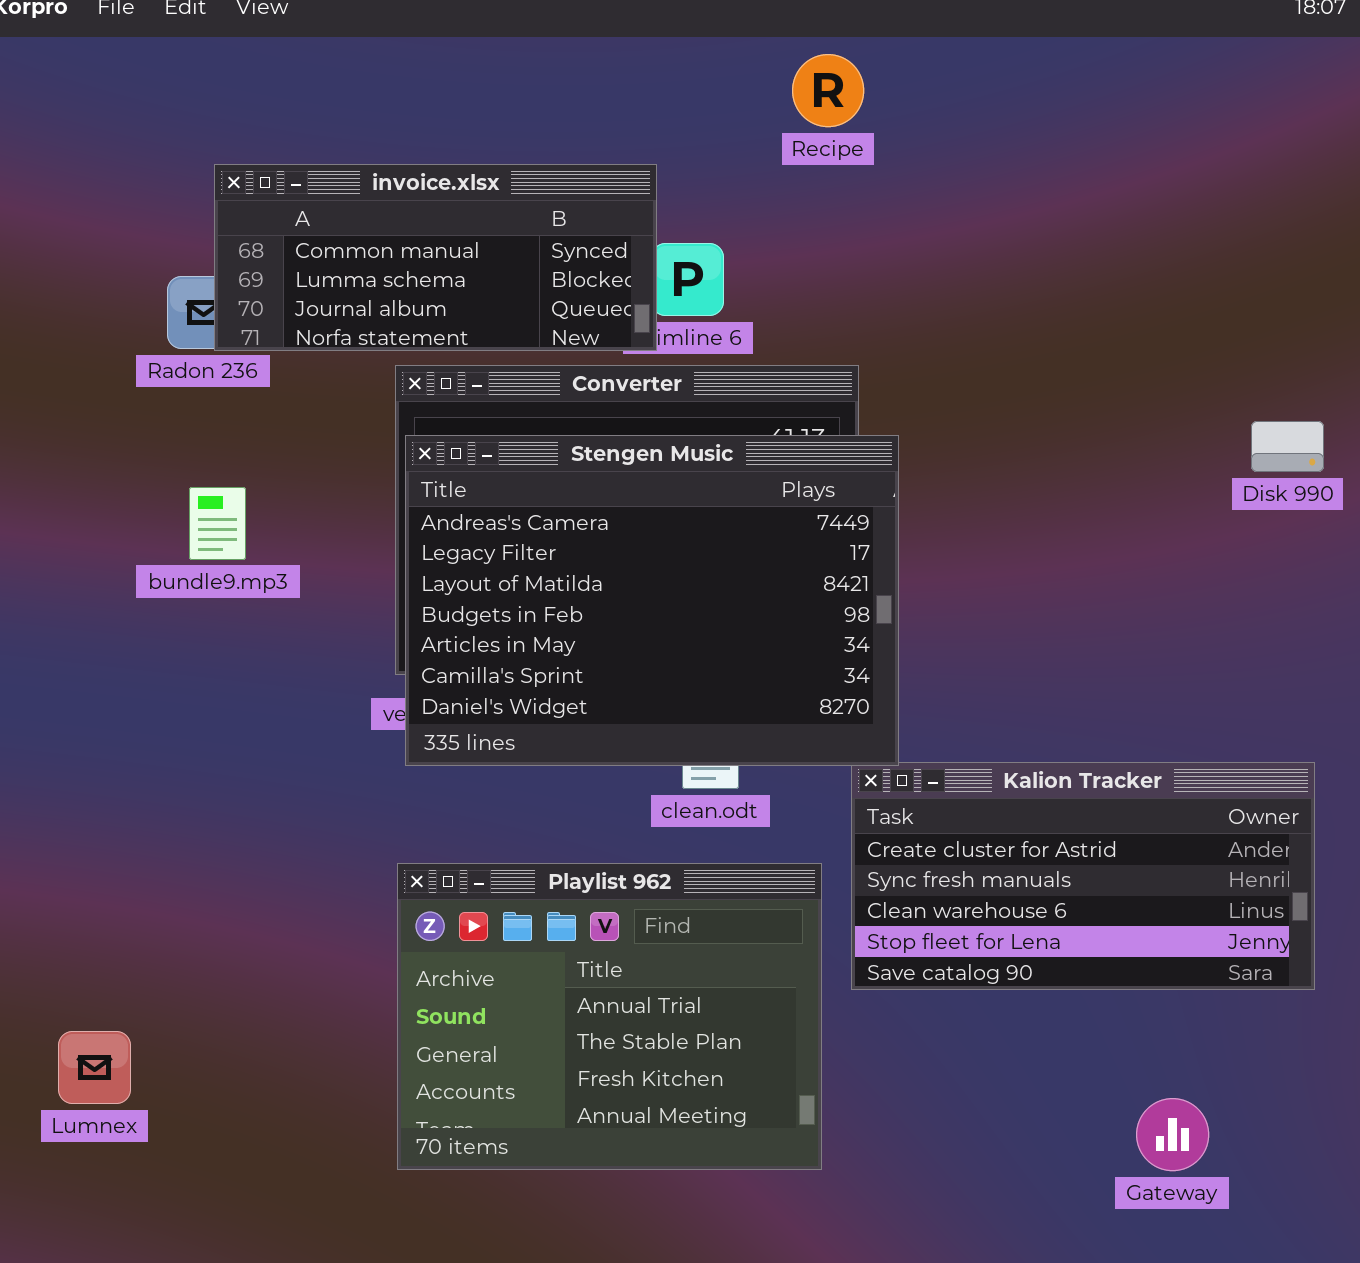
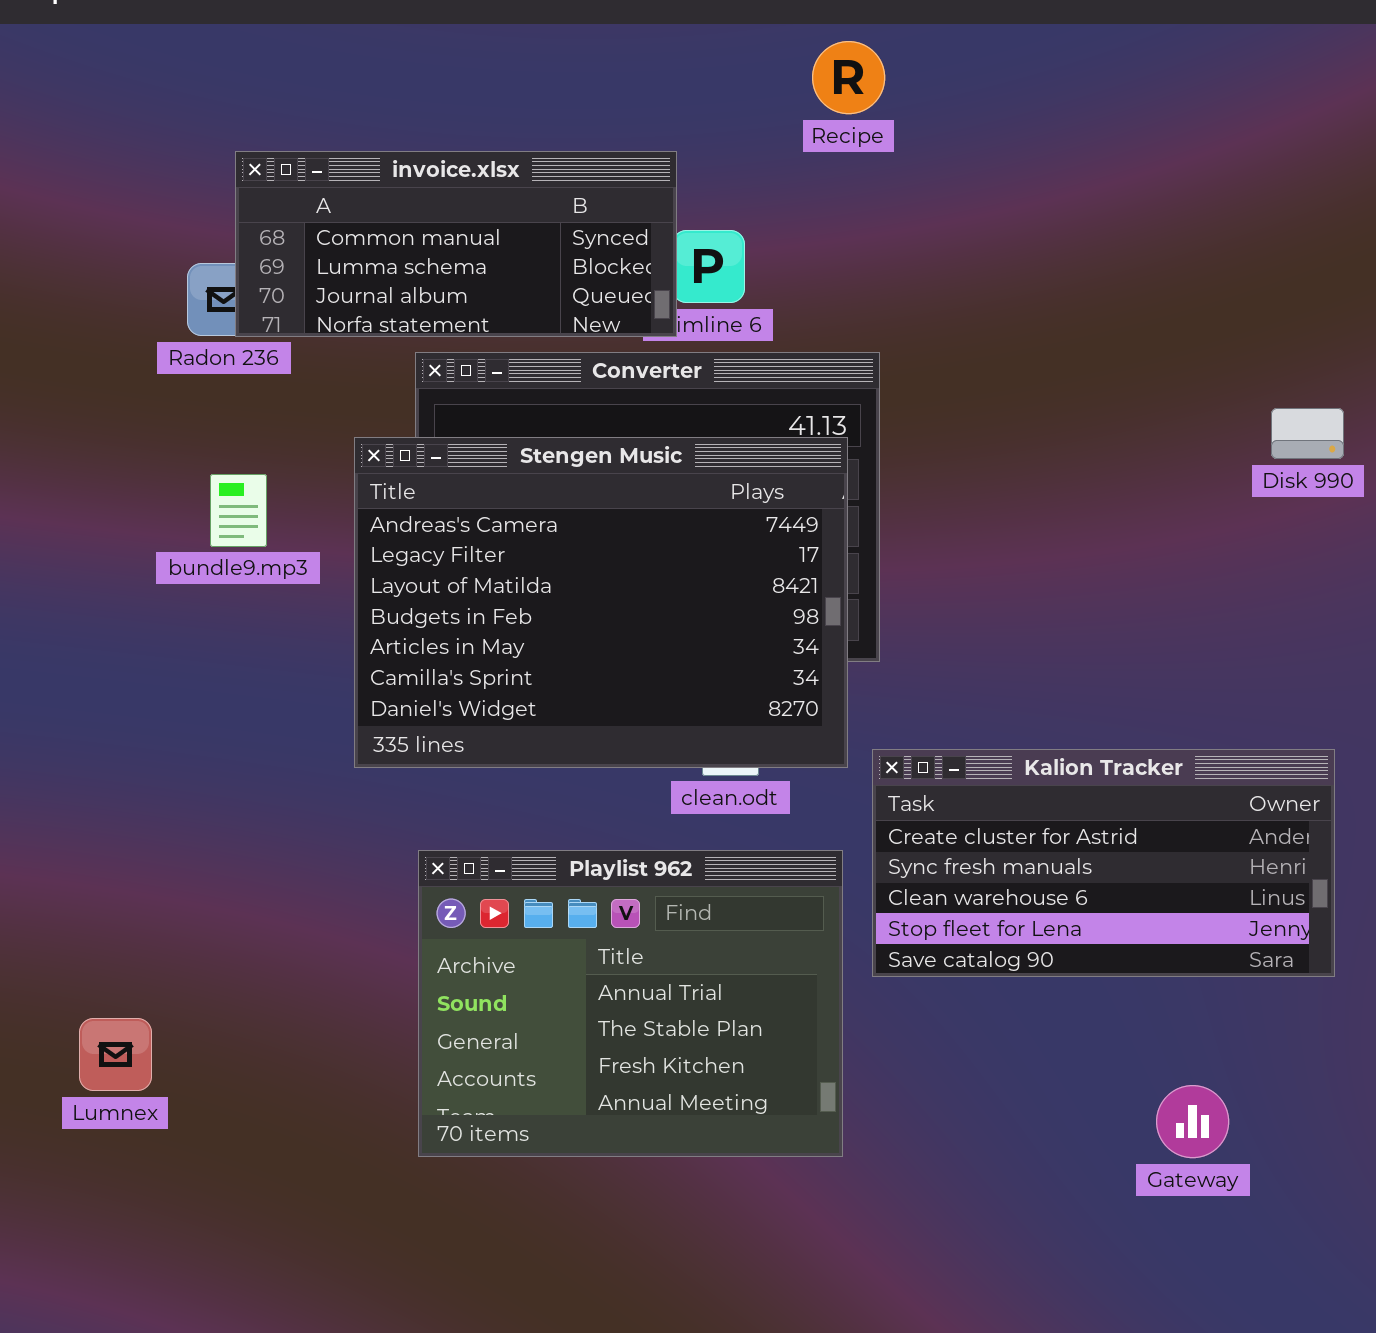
Stengen Music: [405,435,899,766] -> [354,437,848,768], moved

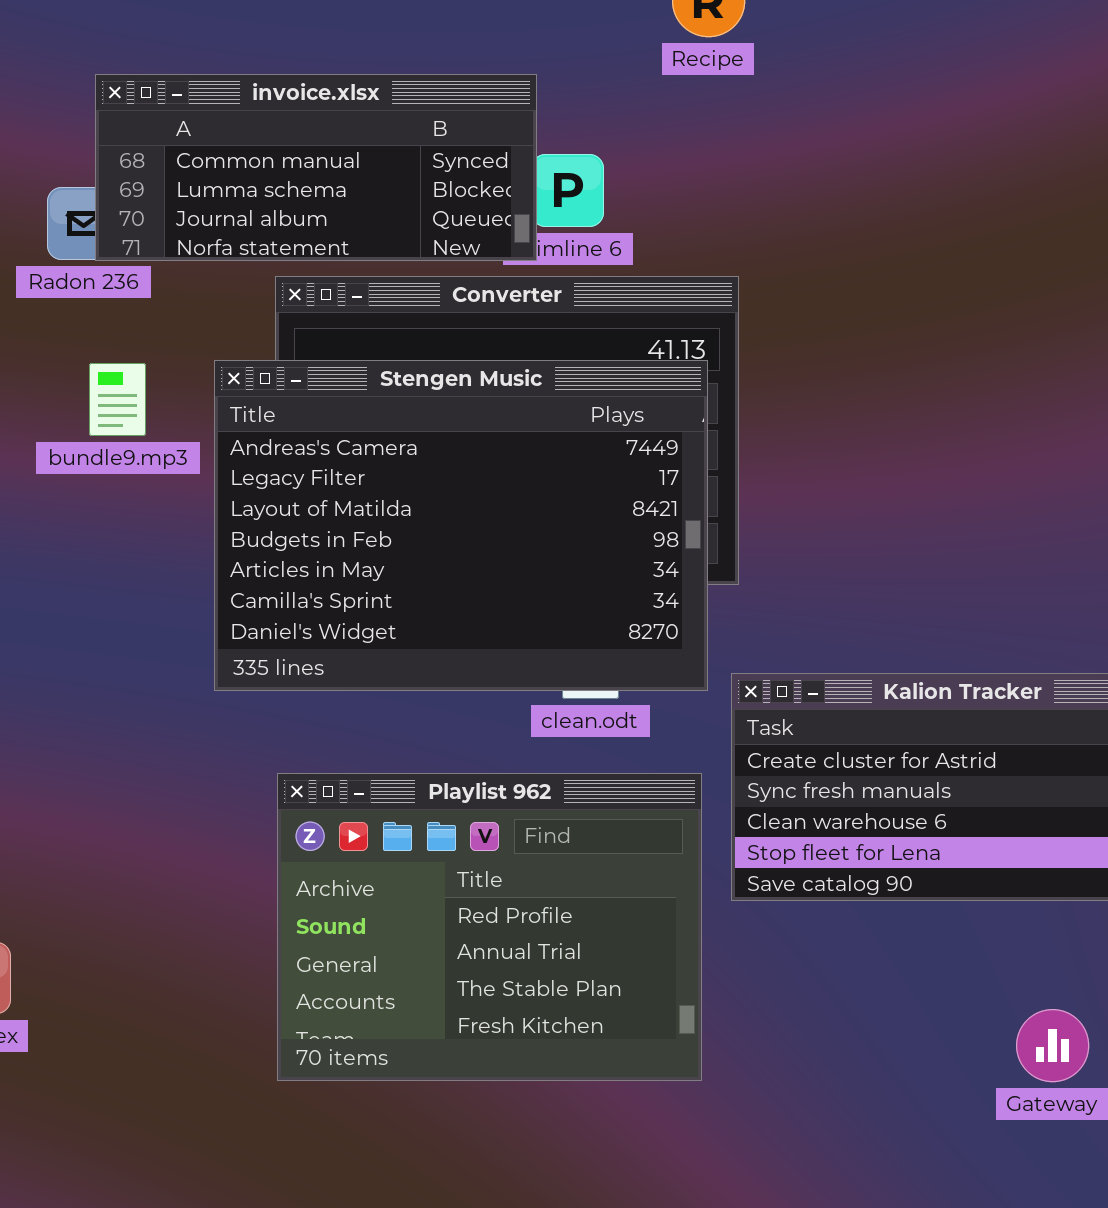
bundle9.mp3: [210,474,267,547] -> [89,363,146,436], moved
Playlist 962: [418,850,843,1157] -> [277,773,702,1081], scrolled up 1 row

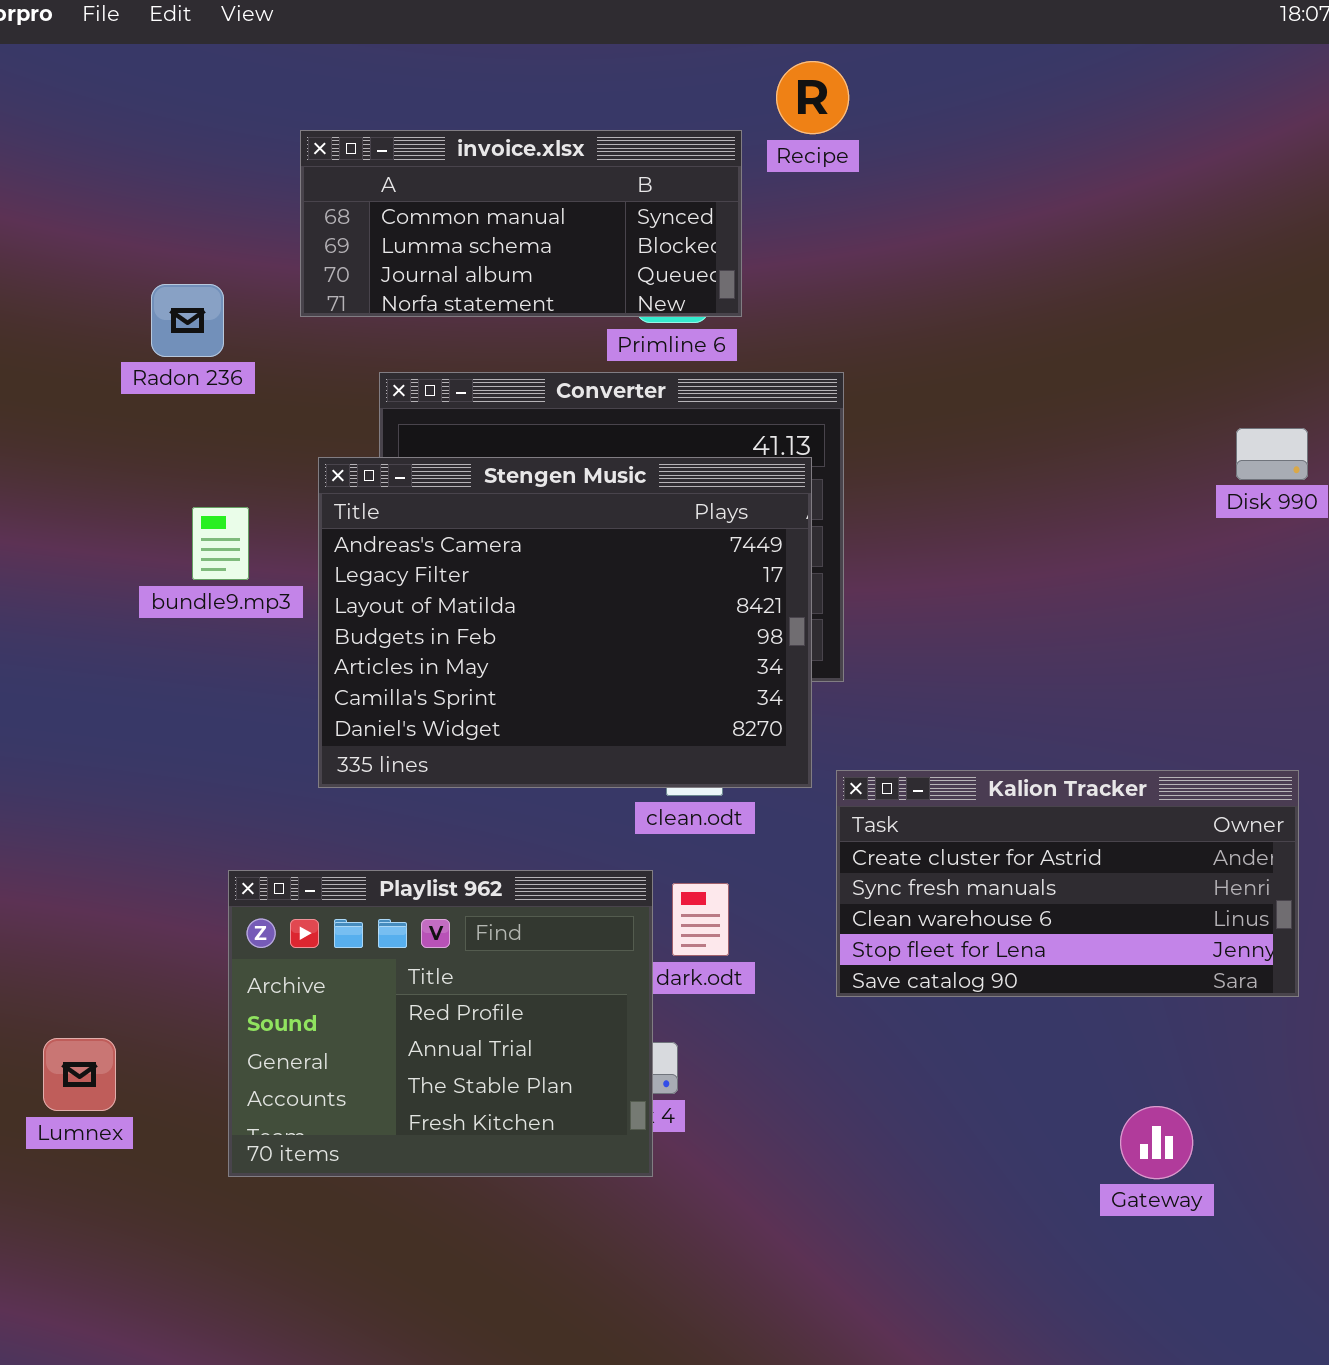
invoice.xlsx: [95,74,537,261] -> [300,130,742,317], moved
bundle9.mp3: [89,363,146,436] -> [192,507,249,580], moved
Playlist 962: [277,773,702,1081] -> [228,870,653,1177], moved

